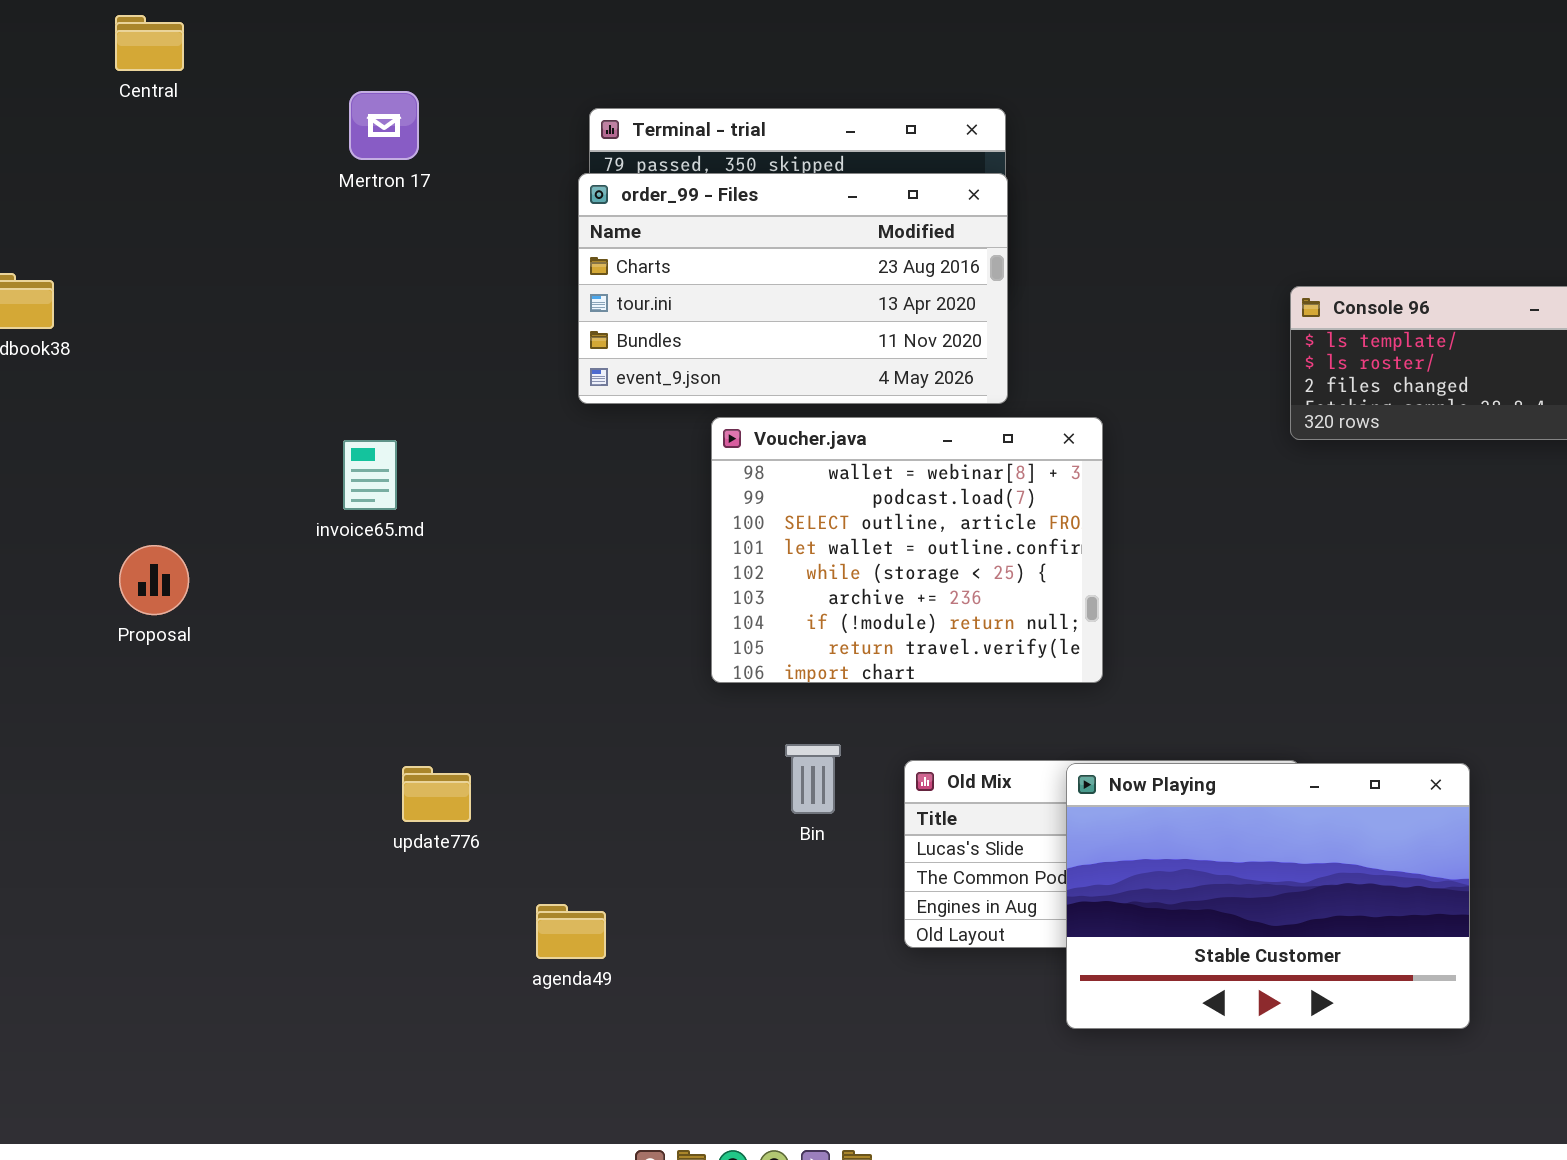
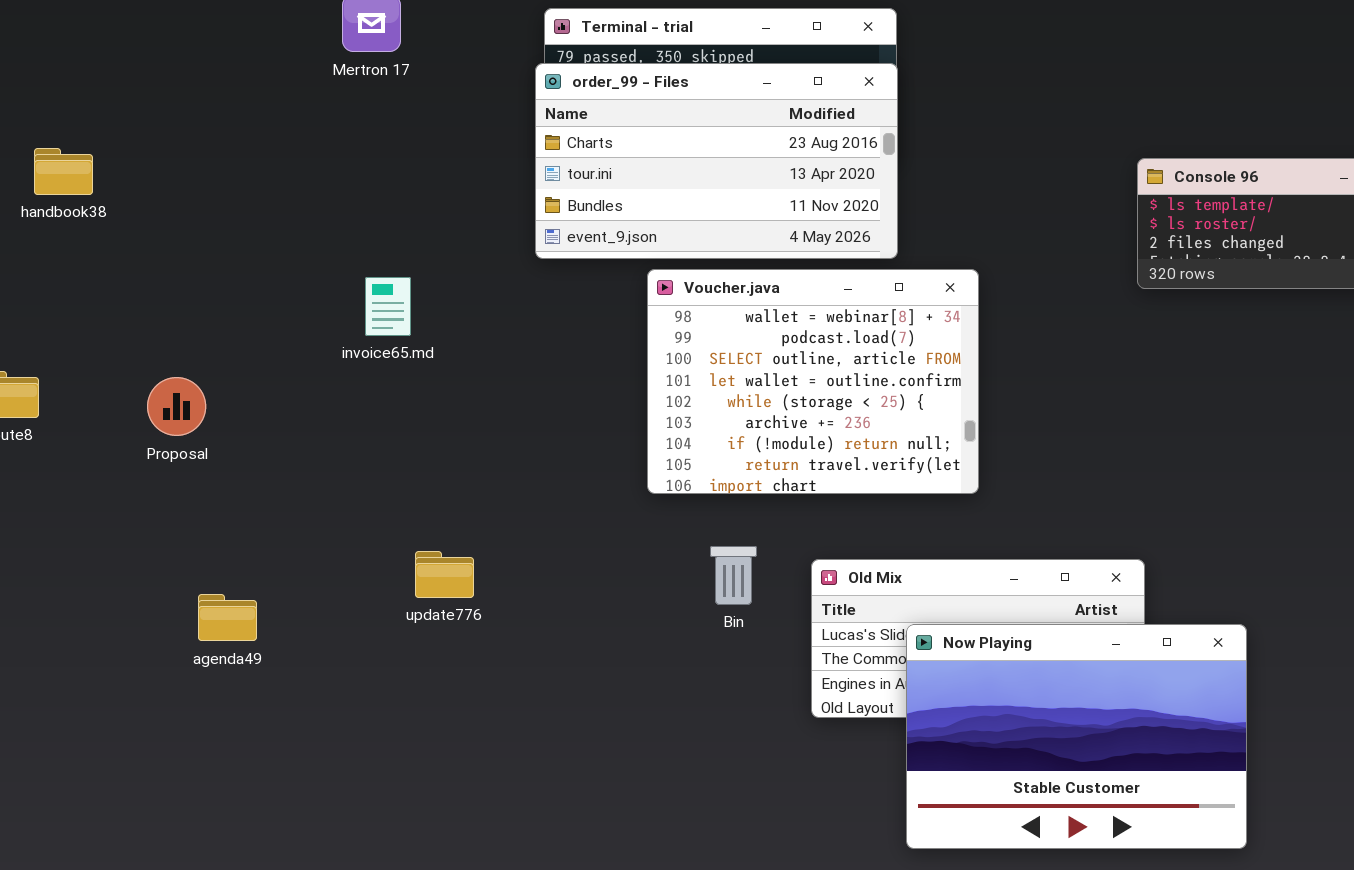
invoice65.md: [343,440,397,510] -> [365,277,411,336], moved
Now Playing: [1066,763,1470,1029] -> [906,624,1247,849], moved
update776: [402,766,471,822] -> [415,551,474,598], moved
agenda49: [536,904,606,959] -> [198,594,257,641], moved

